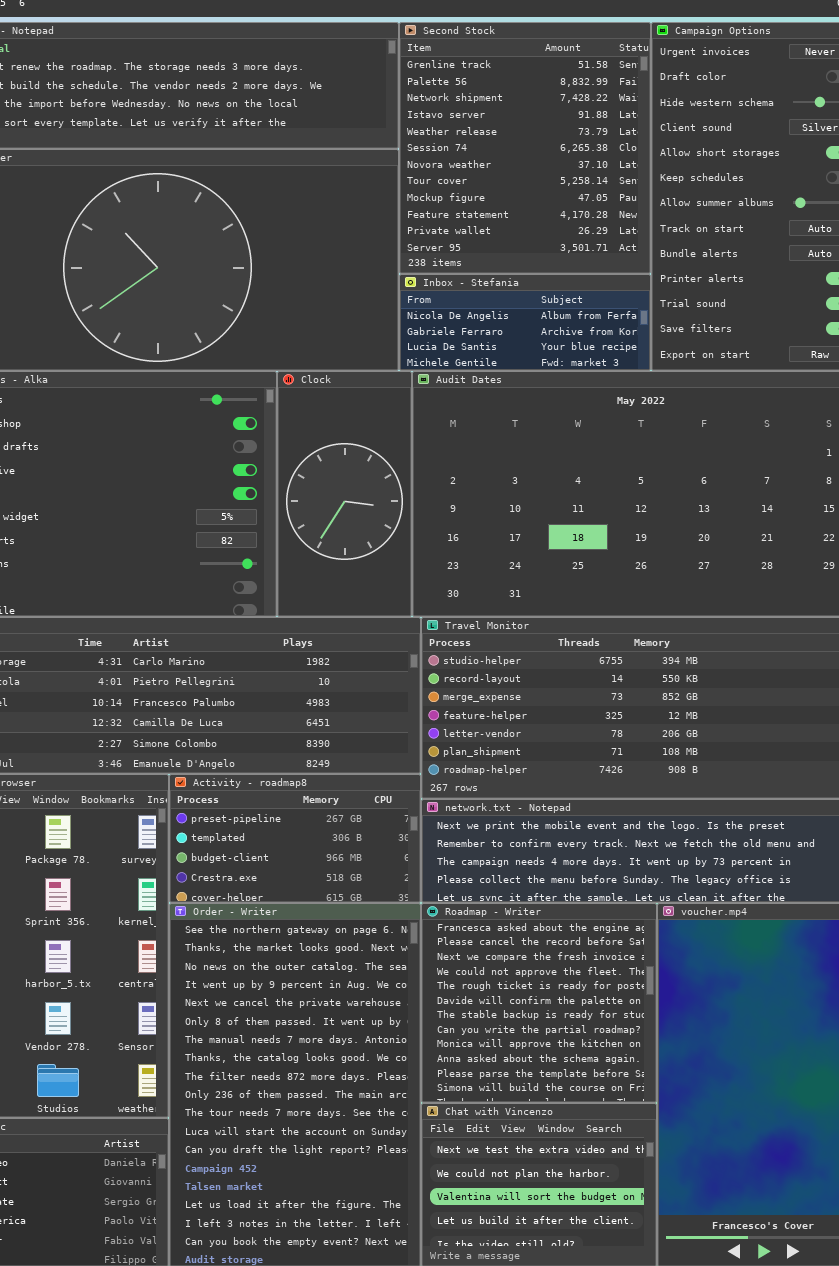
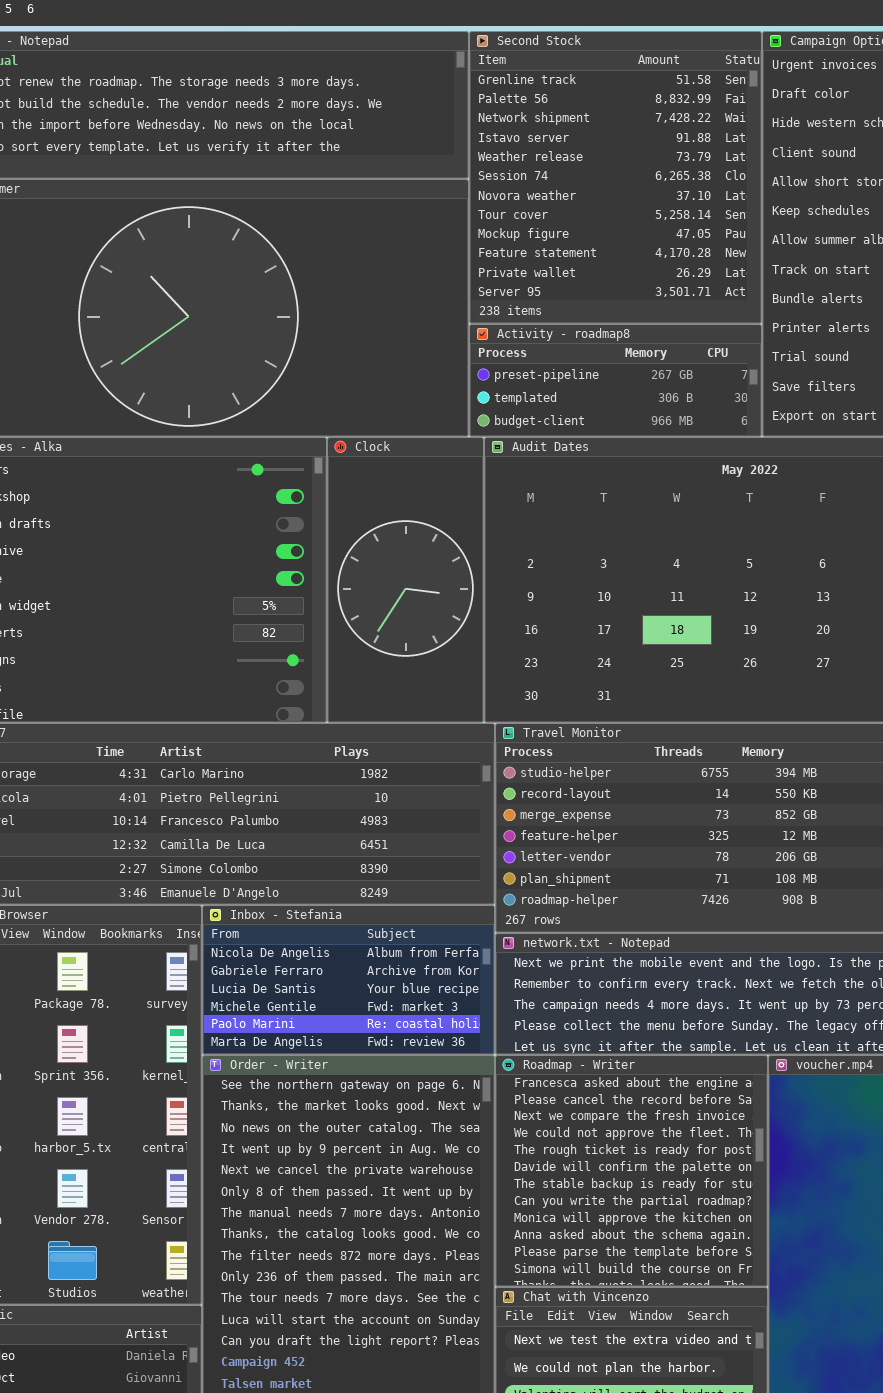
Inbox - Stefania: [399,274,651,371] -> [202,905,495,1055], moved, resized
Activity - roadmap8: [169,774,421,903] -> [469,324,762,437], moved, resized

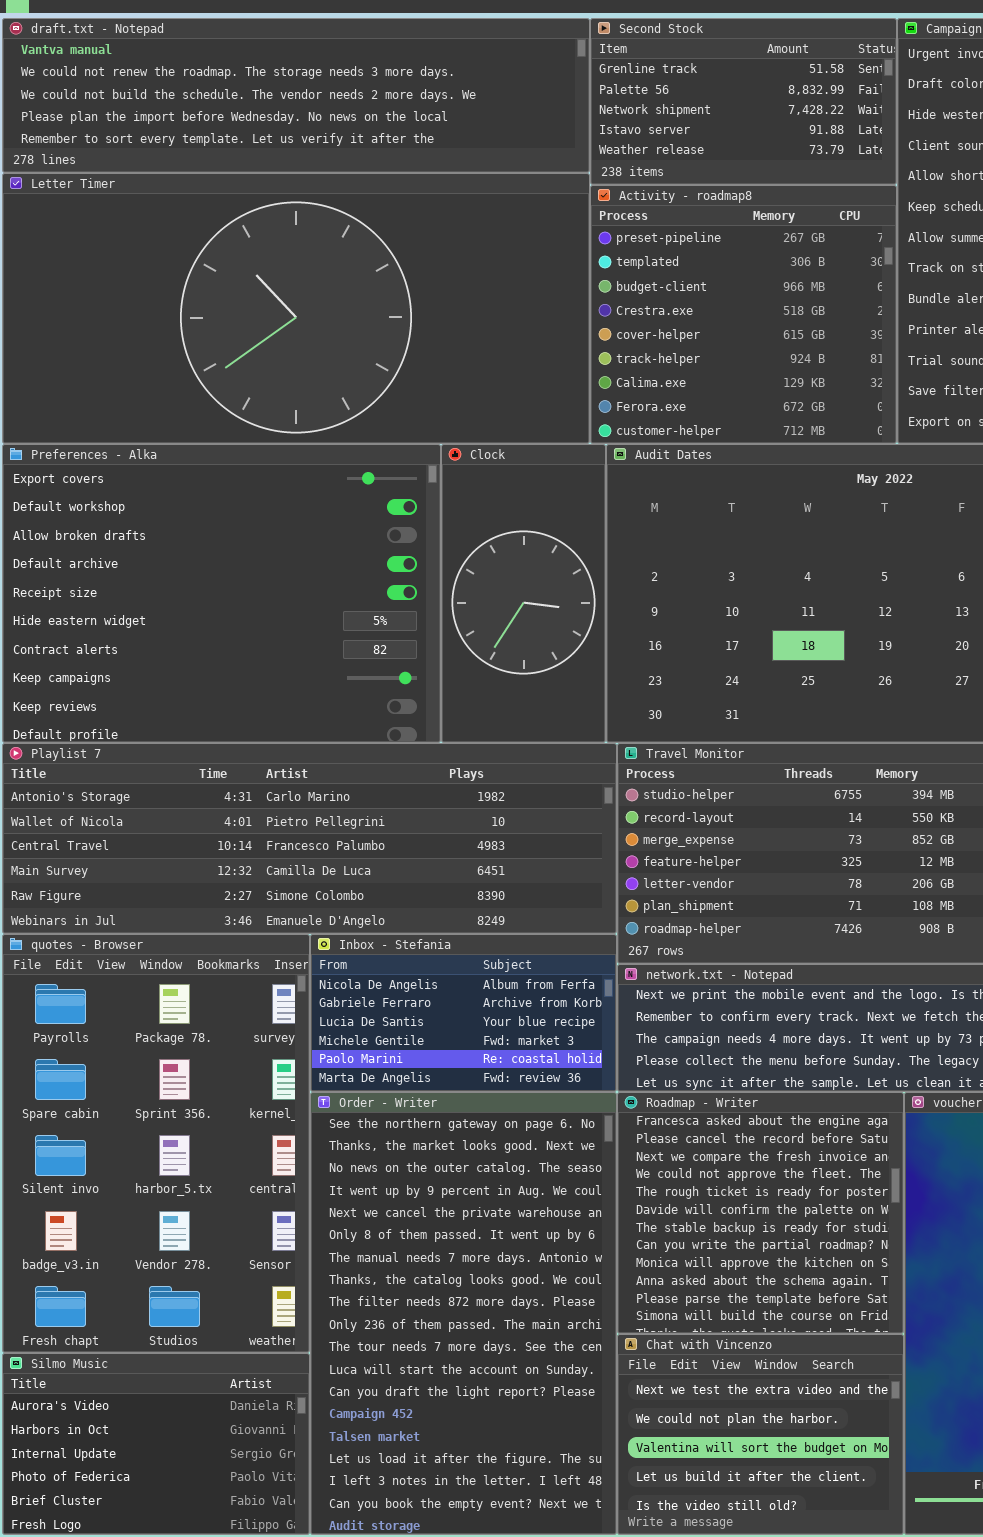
Second Stock: [469,31,762,324] -> [590,18,897,185], resized
Activity - roadmap8: [469,324,762,437] -> [590,185,897,444], resized

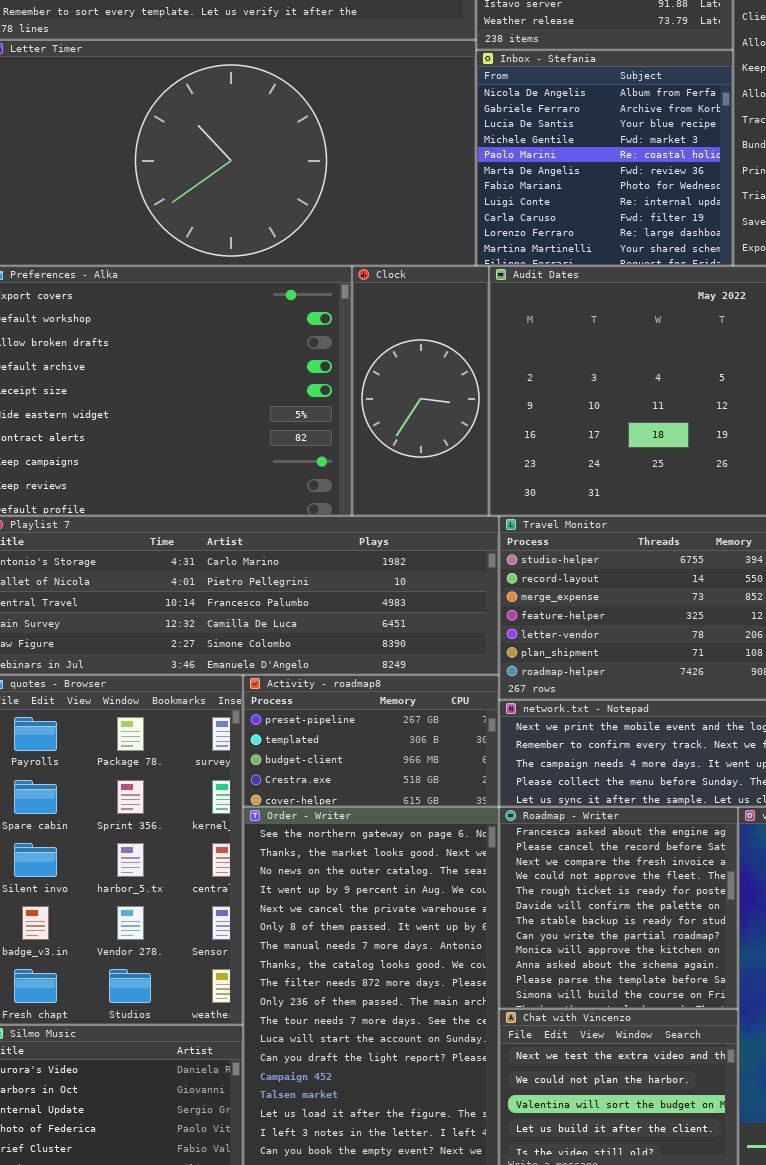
Activity - roadmap8: [590,185,897,444] -> [243,675,499,807], moved, resized
Inbox - Stefania: [310,934,617,1092] -> [476,50,733,266], moved, resized

